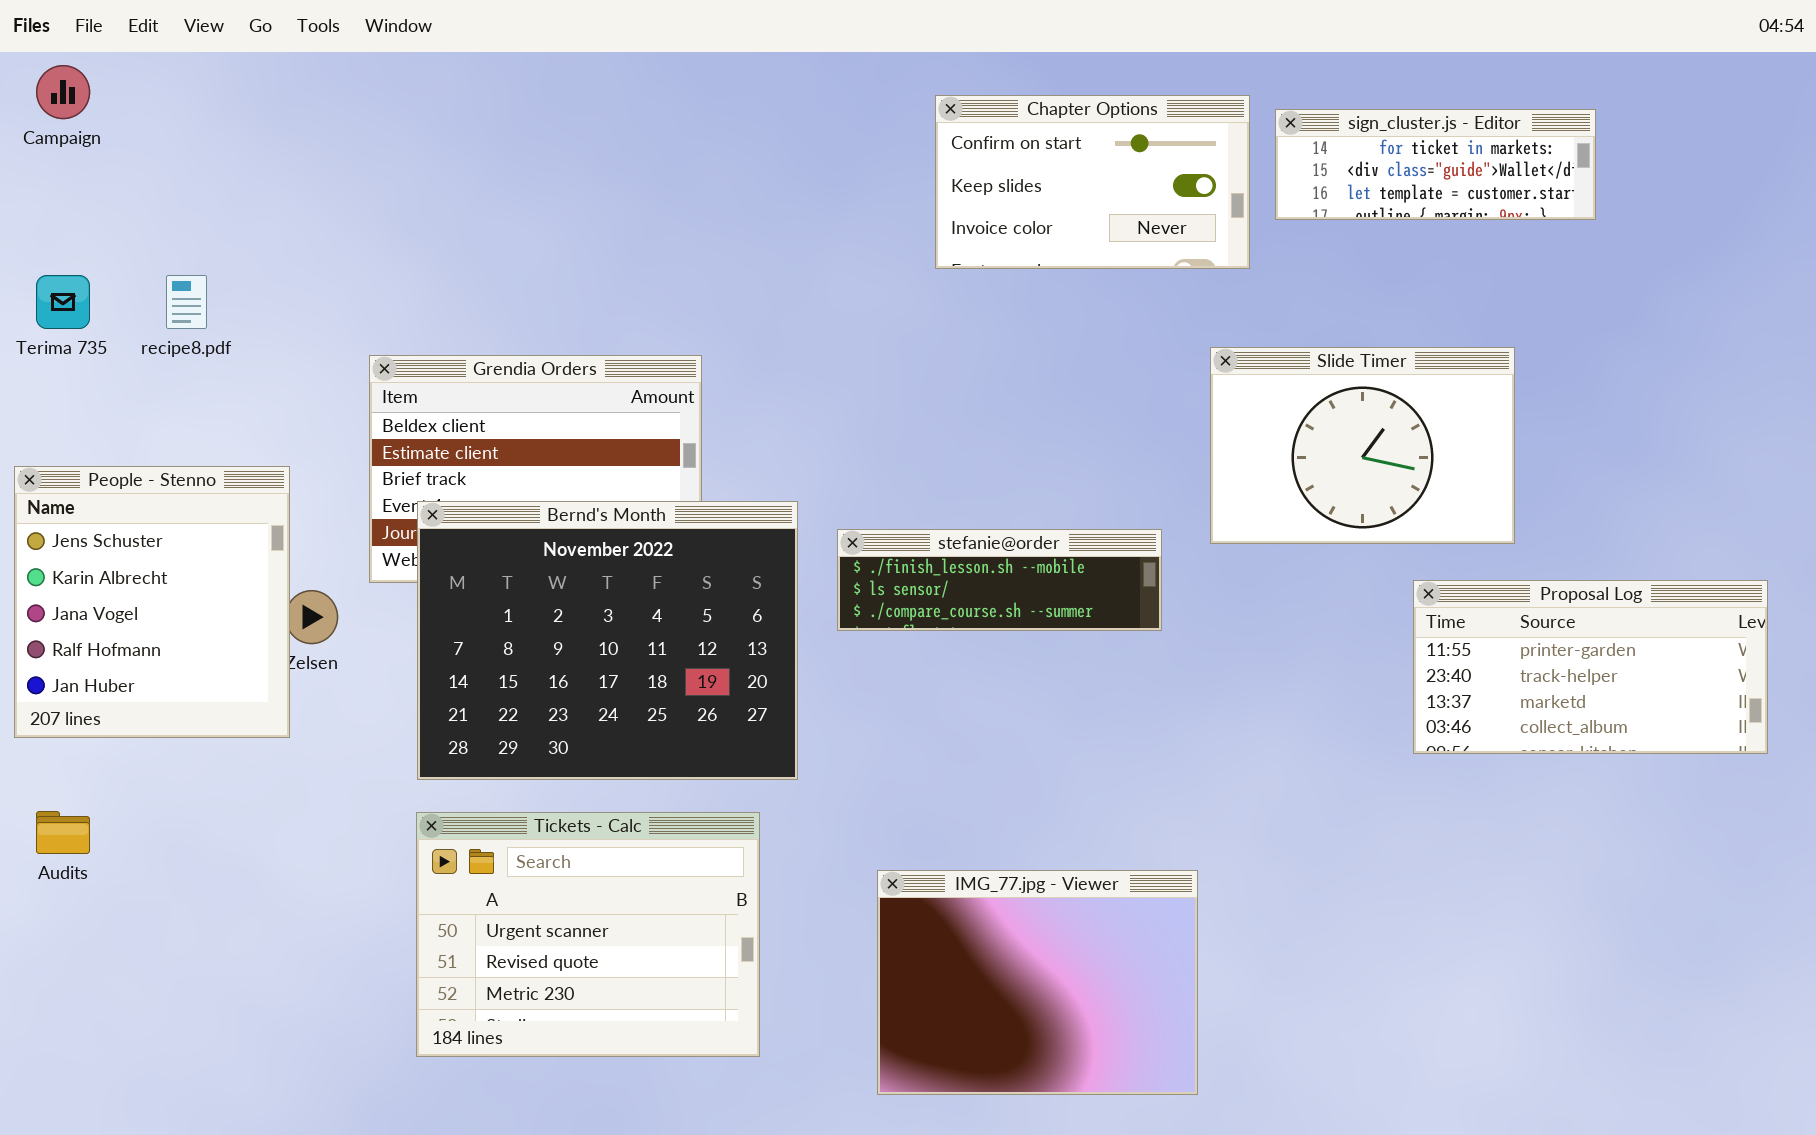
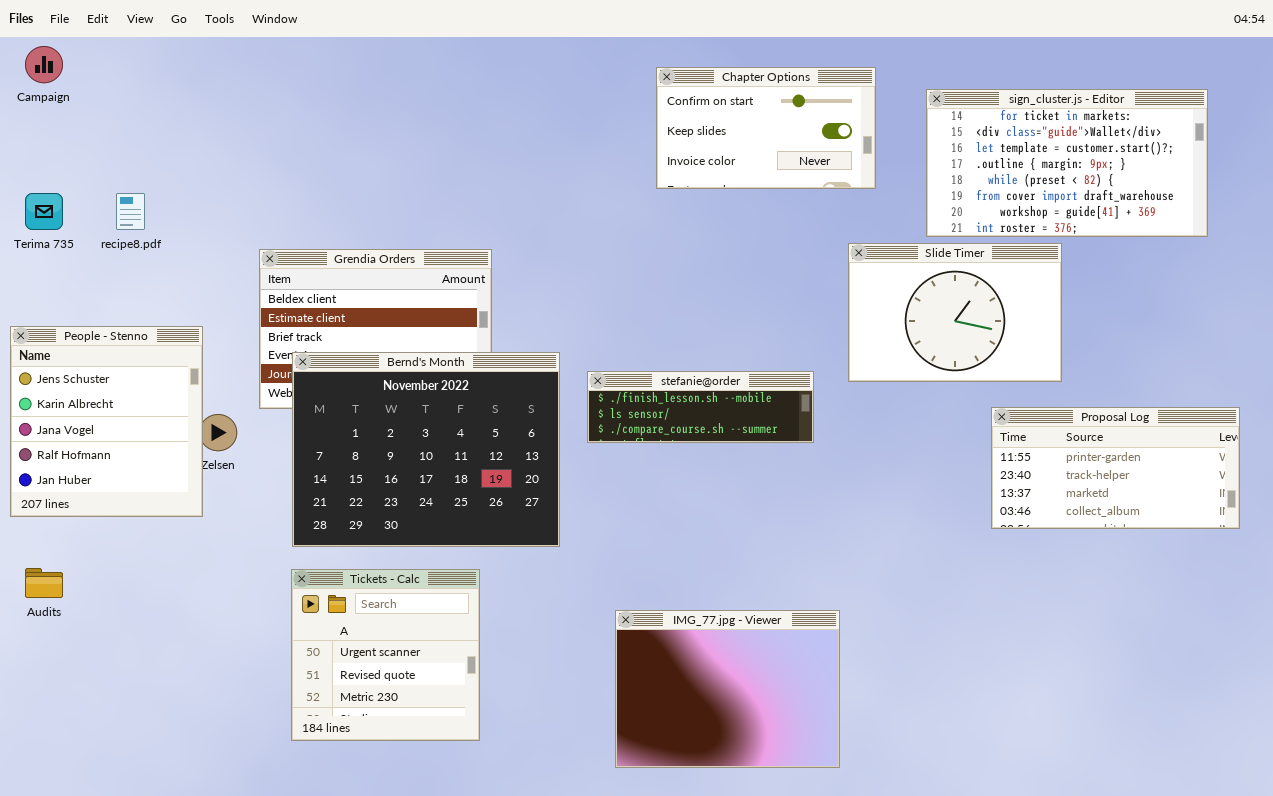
sign_cluster.js - Editor: [1275,109,1596,220] -> [926,89,1208,237], moved, resized
Tickets - Calc: [416,812,760,1057] -> [291,569,480,741], resized

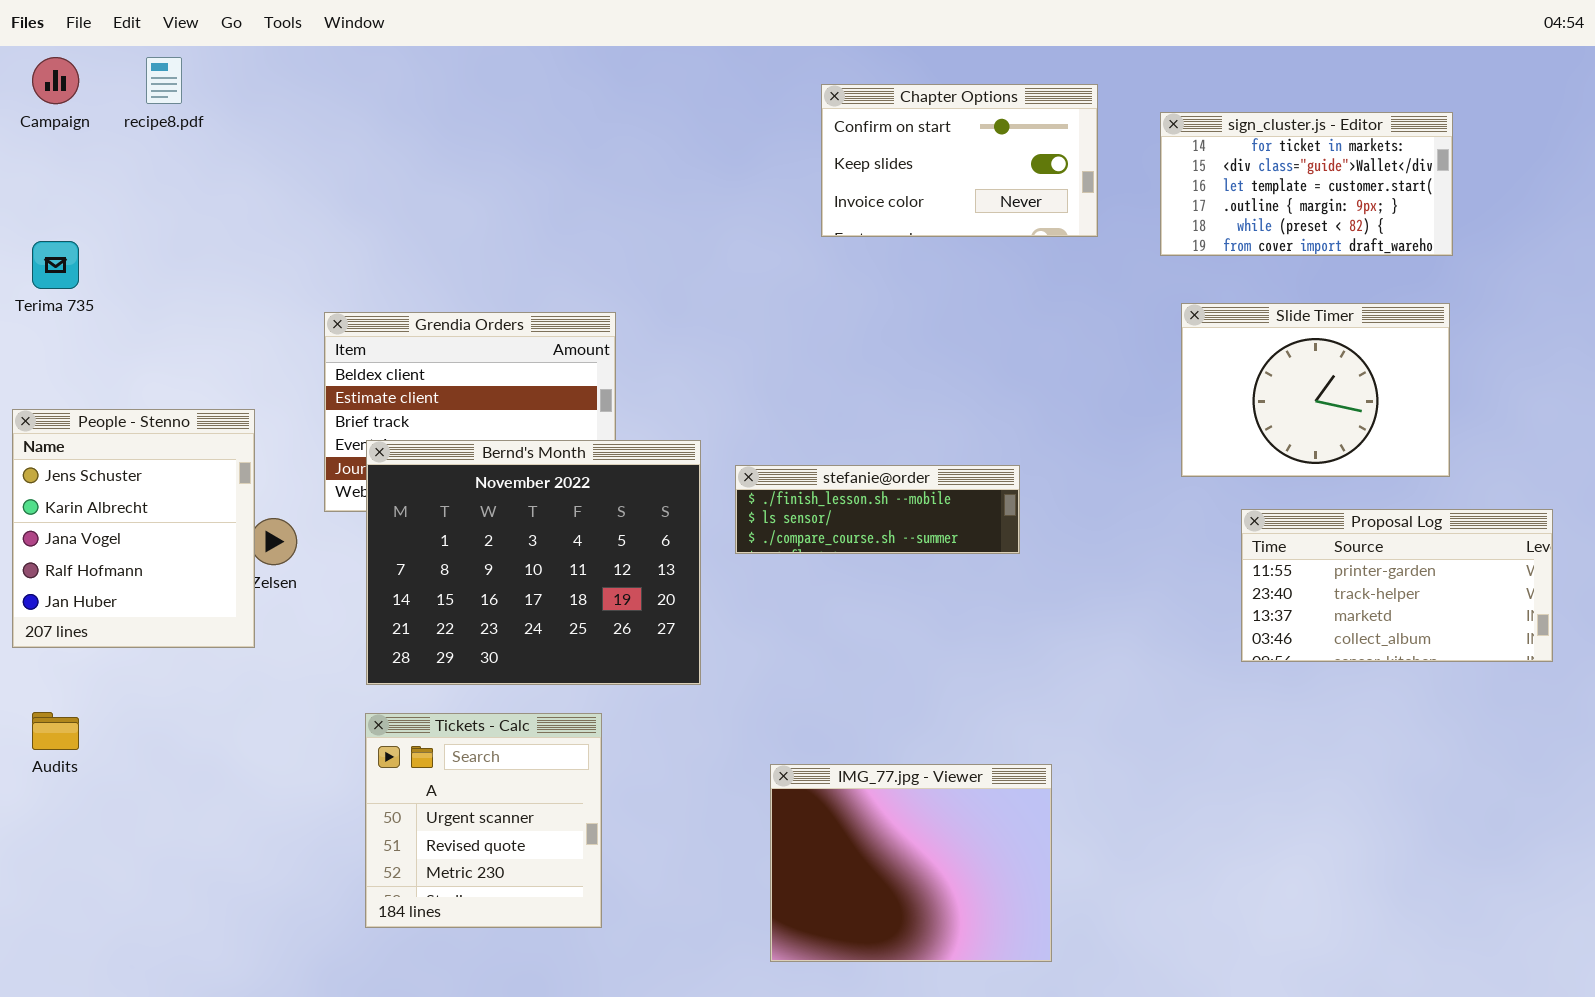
sign_cluster.js - Editor: [926,89,1208,237] -> [1160,112,1453,256], resized
recipe8.pdf: [116,193,145,230] -> [146,57,182,104], moved
Slide Timer: [848,243,1062,382] -> [1181,303,1450,477], moved

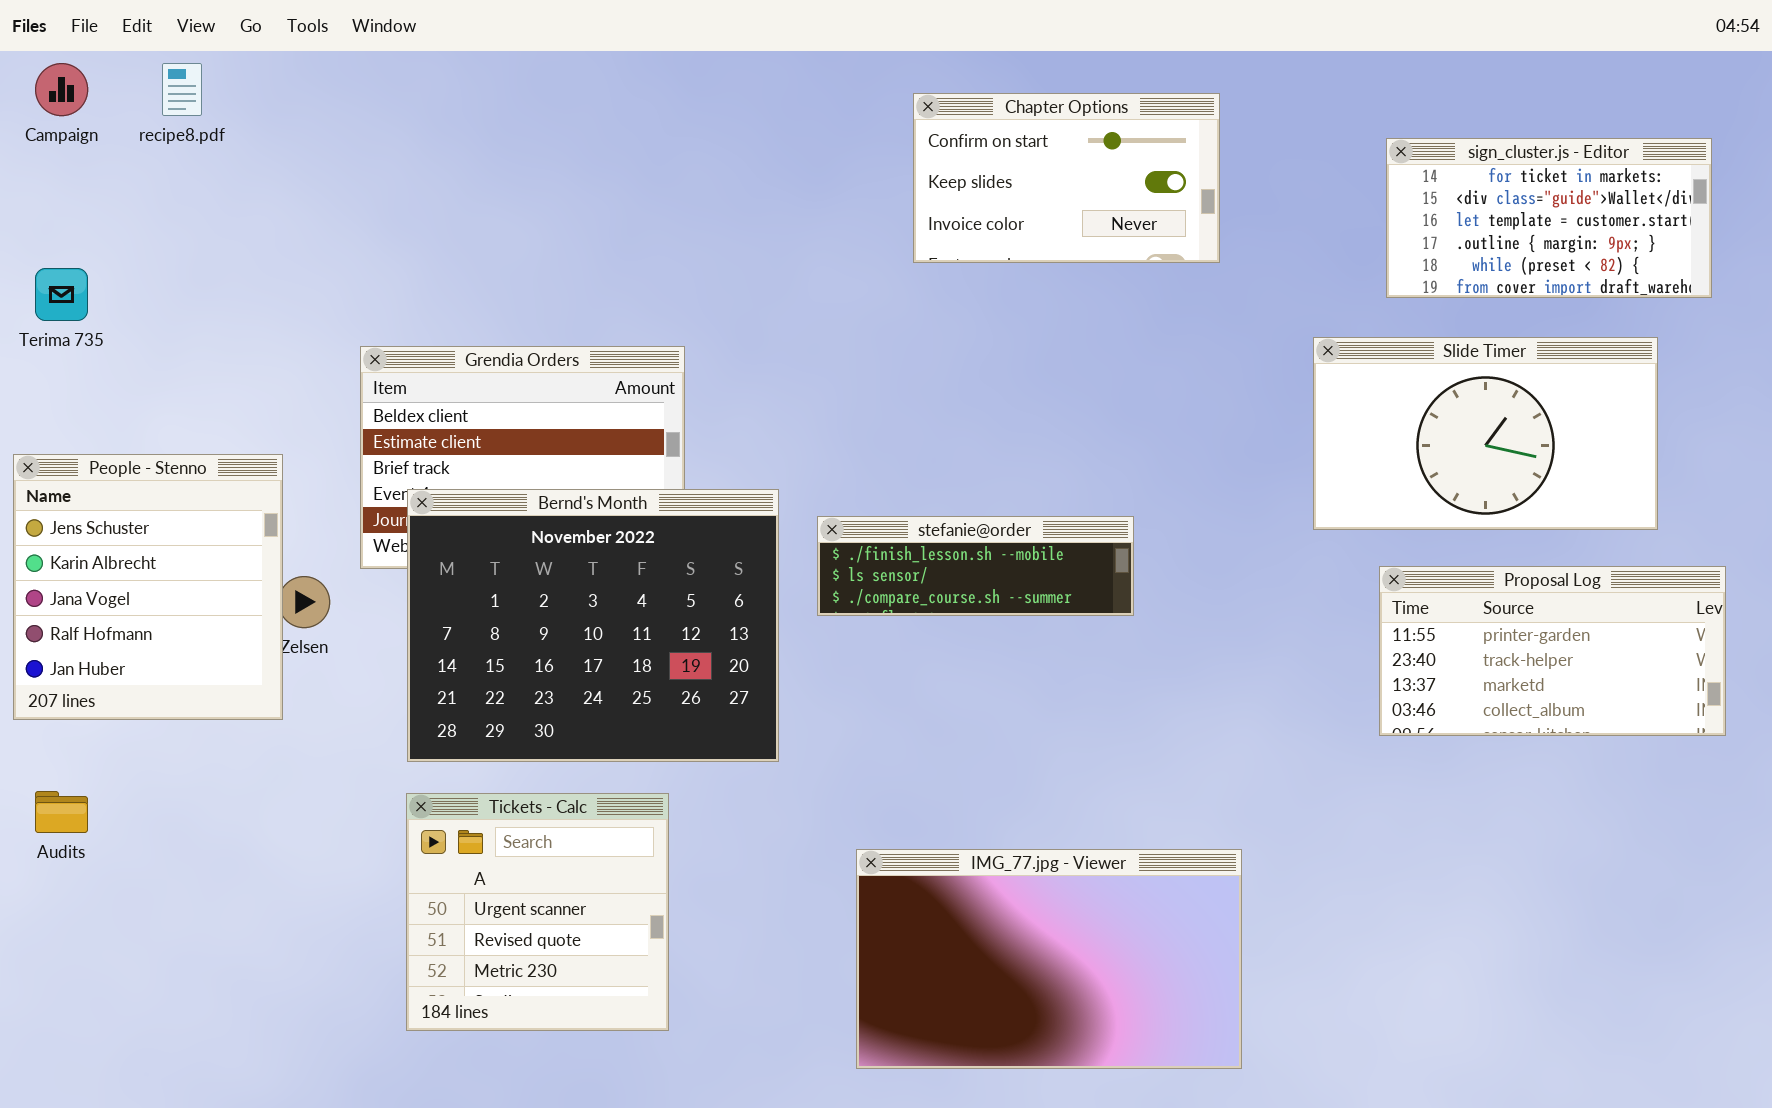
sign_cluster.js - Editor: [1160,112,1453,256] -> [1386,138,1712,298], moved
Slide Timer: [1181,303,1450,477] -> [1313,337,1658,530], resized
IMG_77.jpg - Viewer: [770,764,1052,962] -> [856,849,1242,1069], resized

